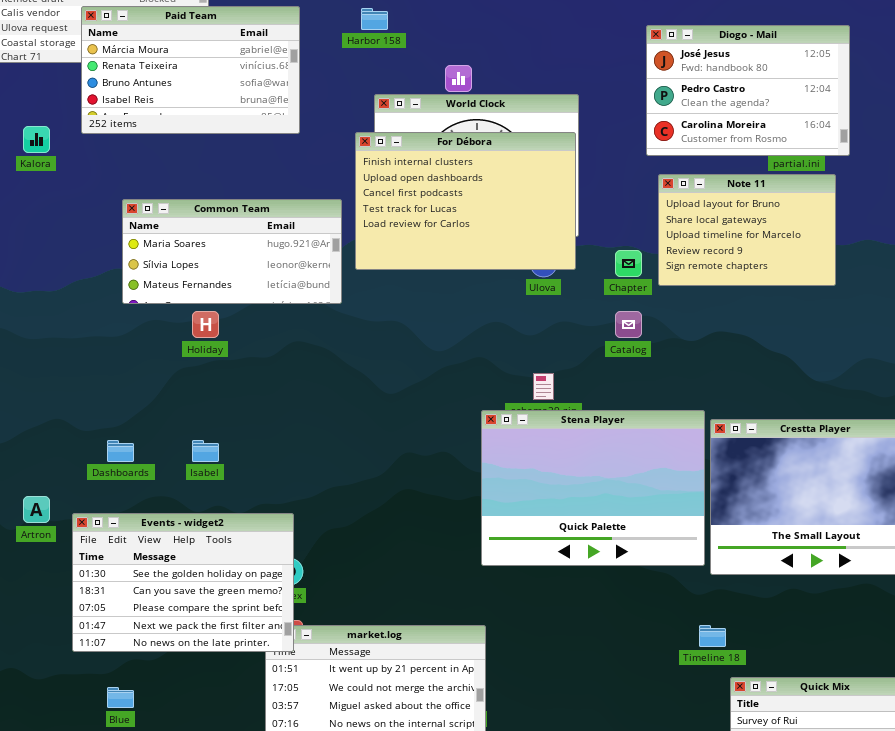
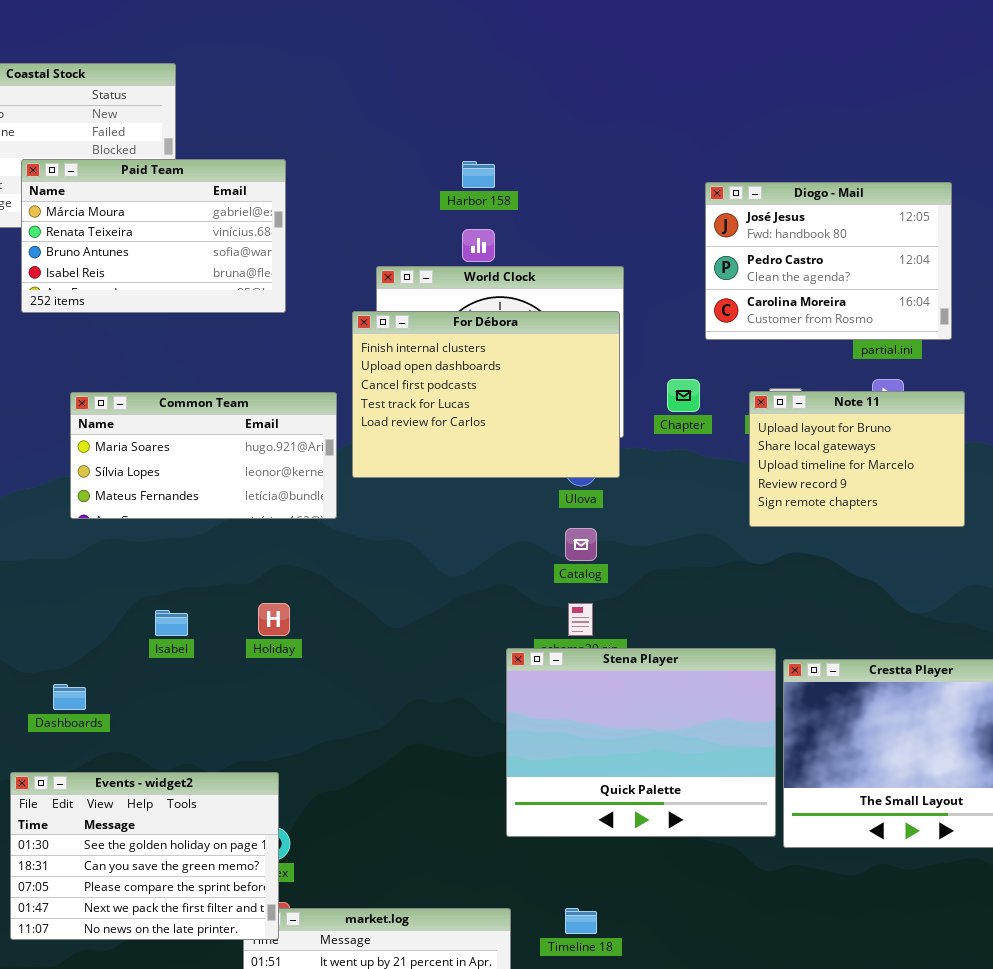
Harbor 158: [361,8,388,30] -> [462,161,495,188], moved
Note 11: [658,174,836,286] -> [749,391,965,527], moved
Chapter: [615,250,642,277] -> [667,379,700,412], moved
Holiday: [192,311,219,338] -> [258,603,290,636], moved
Catalog: [615,311,642,338] -> [565,528,597,561], moved
Isabel: [192,440,219,462] -> [155,610,188,636], moved
Timeline 18: [699,625,726,647] -> [565,908,597,934], moved

